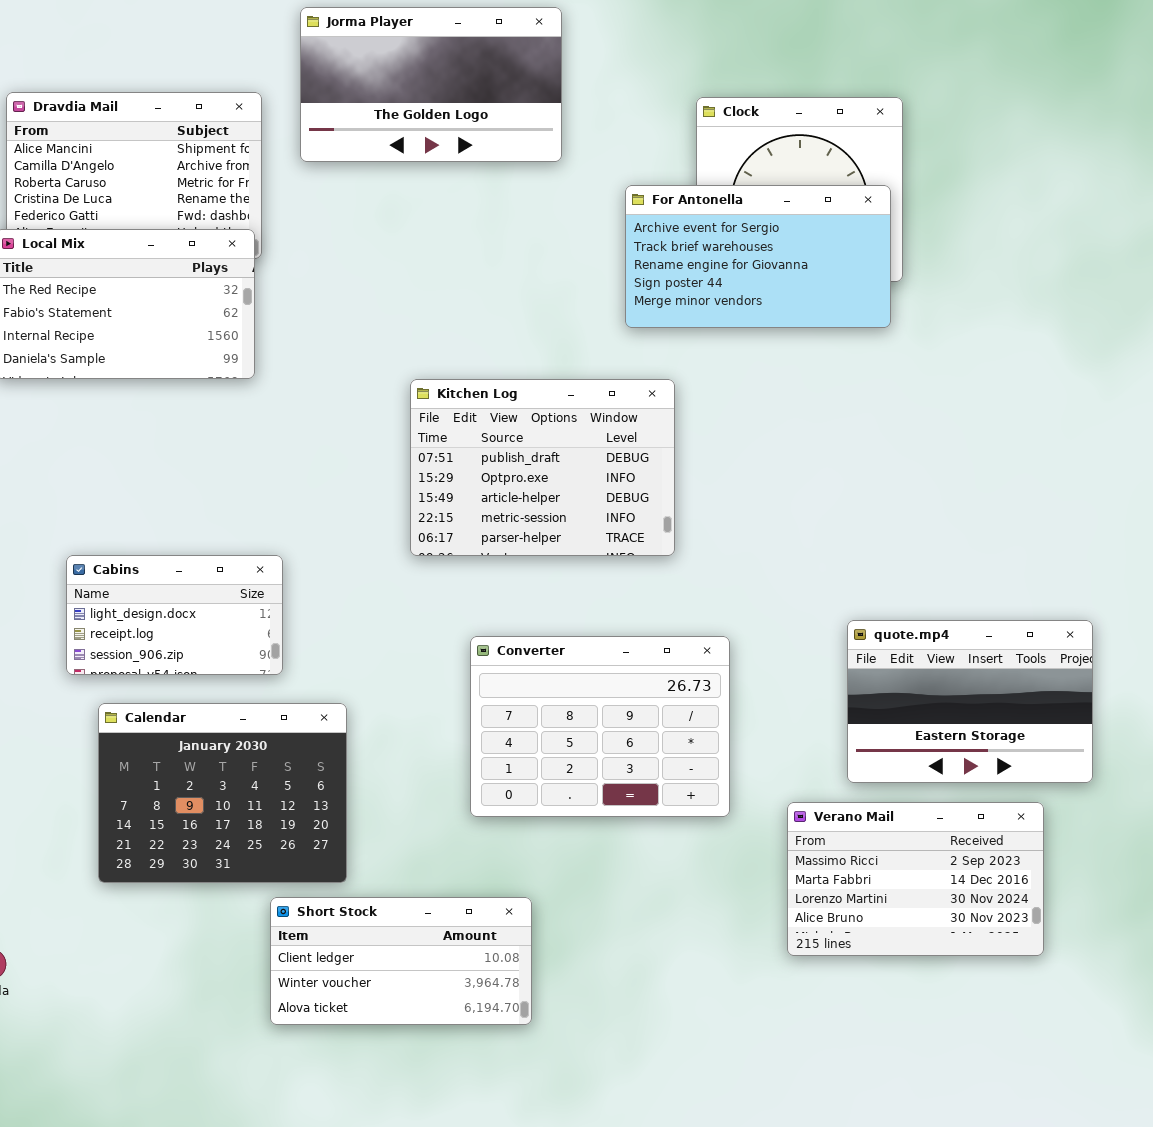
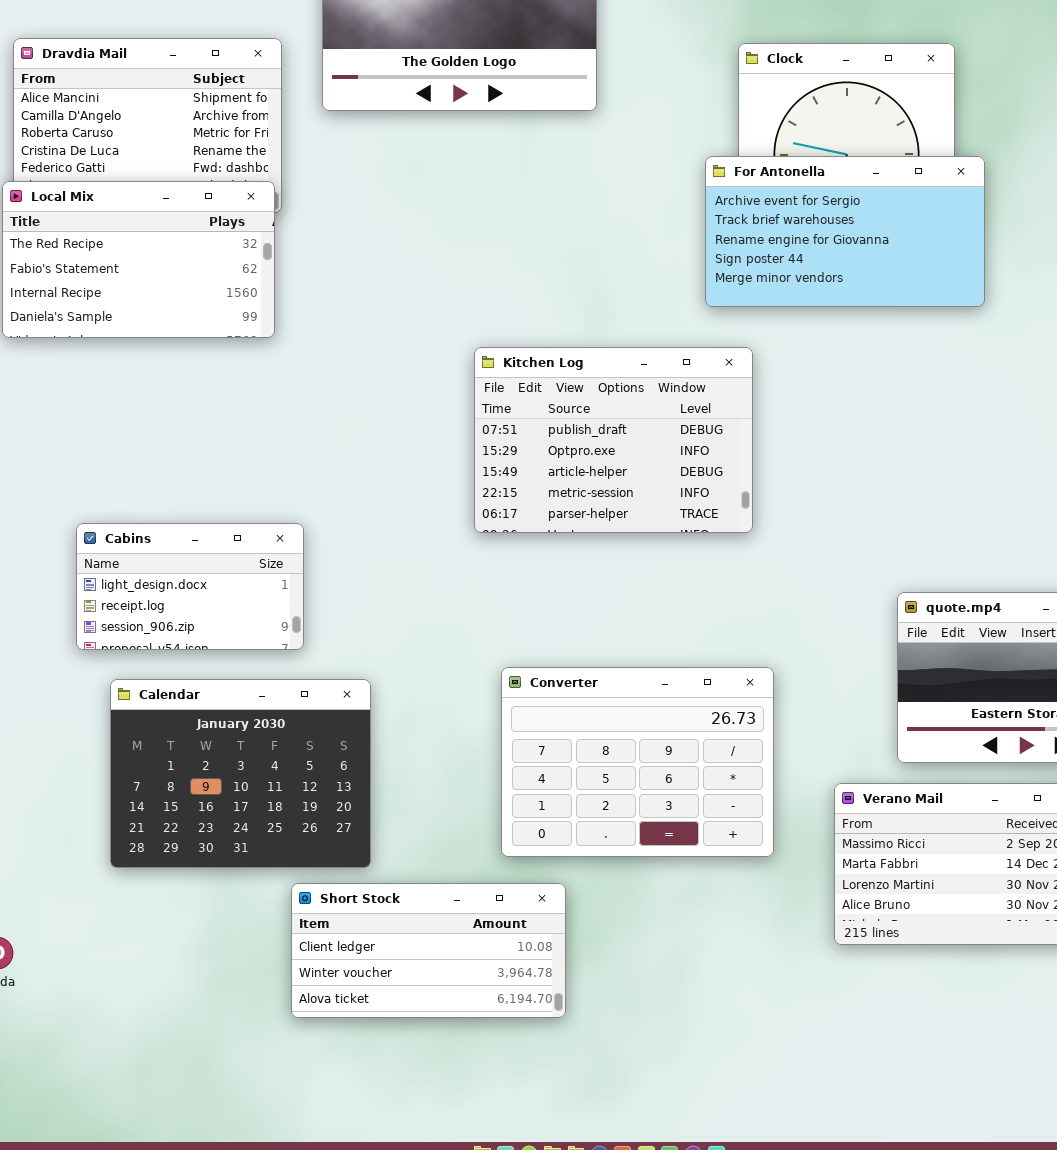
For Antonella: [625,185,891,328] -> [705,156,985,307], moved
Kitchen Log: [410,379,675,556] -> [474,347,753,533], moved
Converter: [470,636,730,817] -> [501,667,774,857], moved

